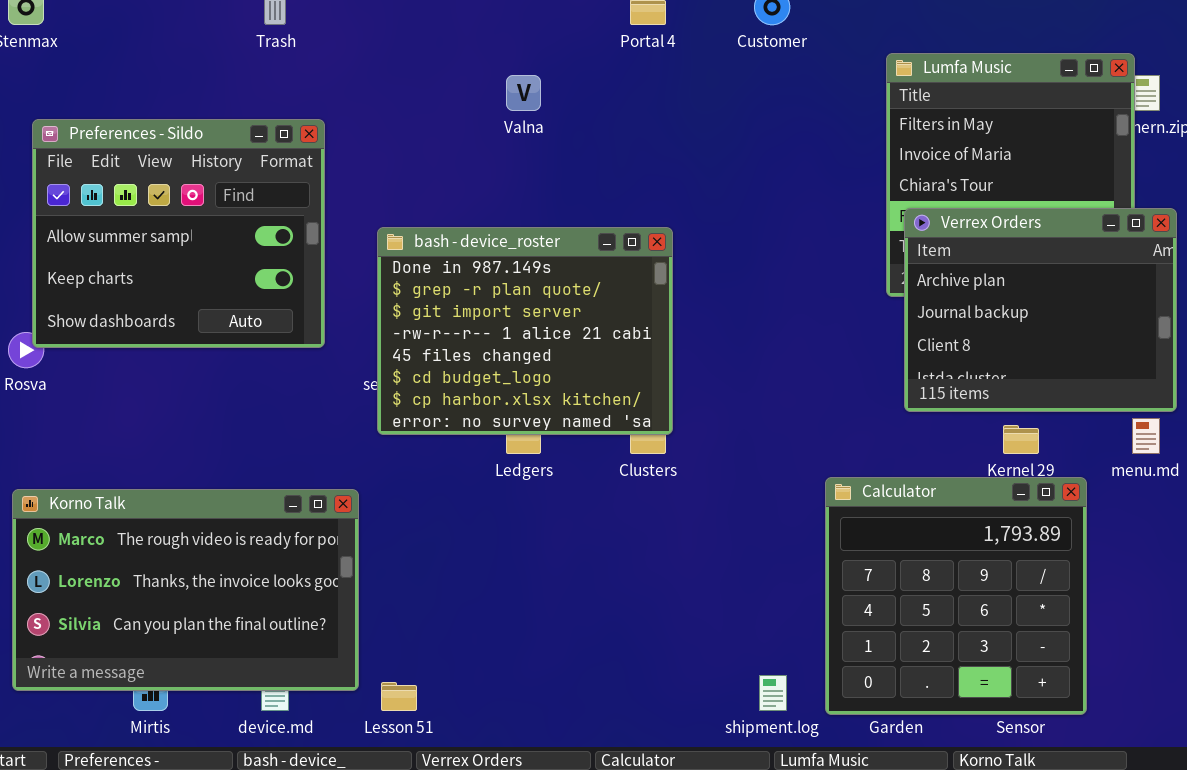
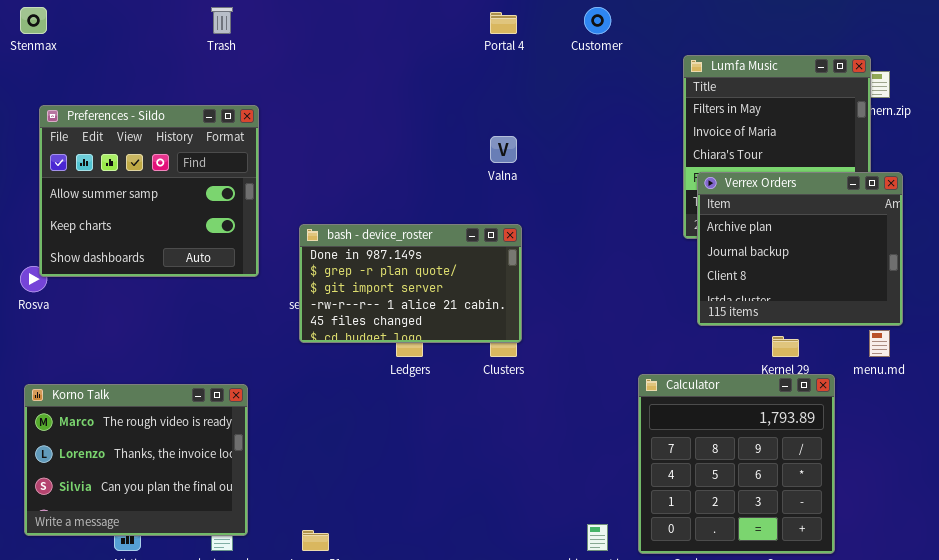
Valna: [506,75,541,111] -> [490,136,517,163], moved
bash - device_roster: [377,227,673,435] -> [299,224,522,343], resized
Korno Talk: [12,489,359,691] -> [24,384,248,536], resized

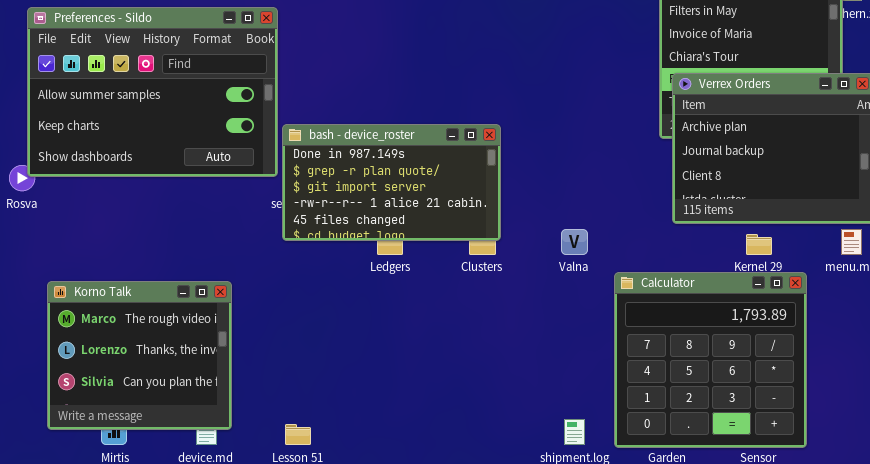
Preferences - Sildo: [39,105,259,277] -> [27,7,278,177], resized
Valna: [490,136,517,163] -> [561,229,588,255], moved
Korno Talk: [24,384,248,536] -> [47,281,232,430], resized

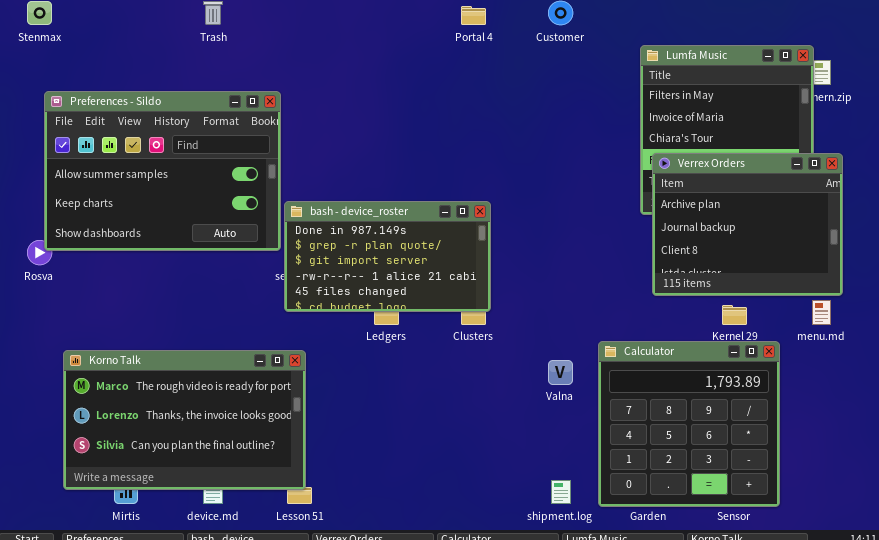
Valna: [561,229,588,255] -> [548,360,573,385], moved
Korno Talk: [47,281,232,430] -> [63,350,306,490], resized

